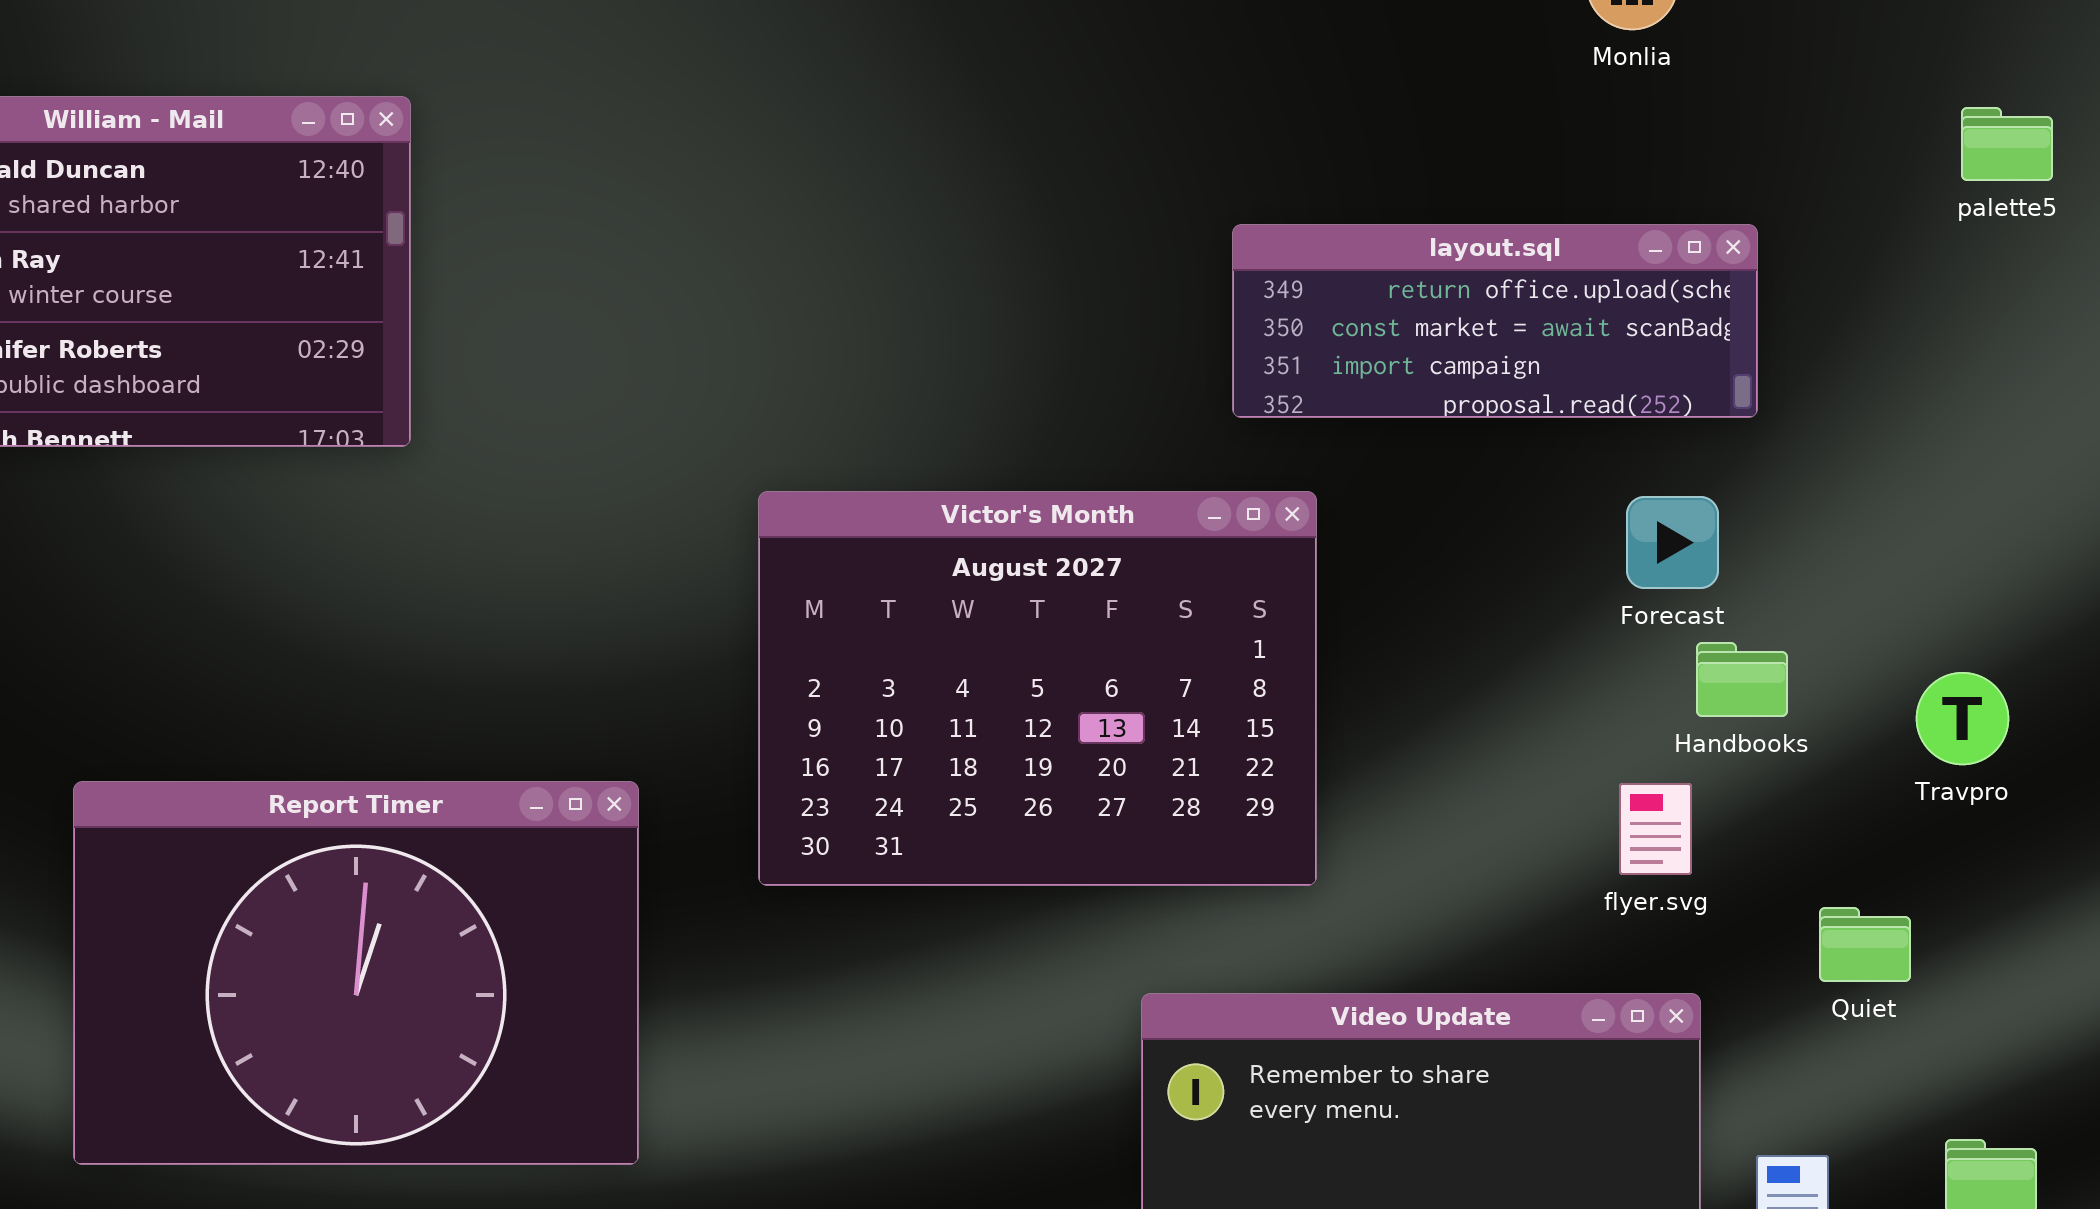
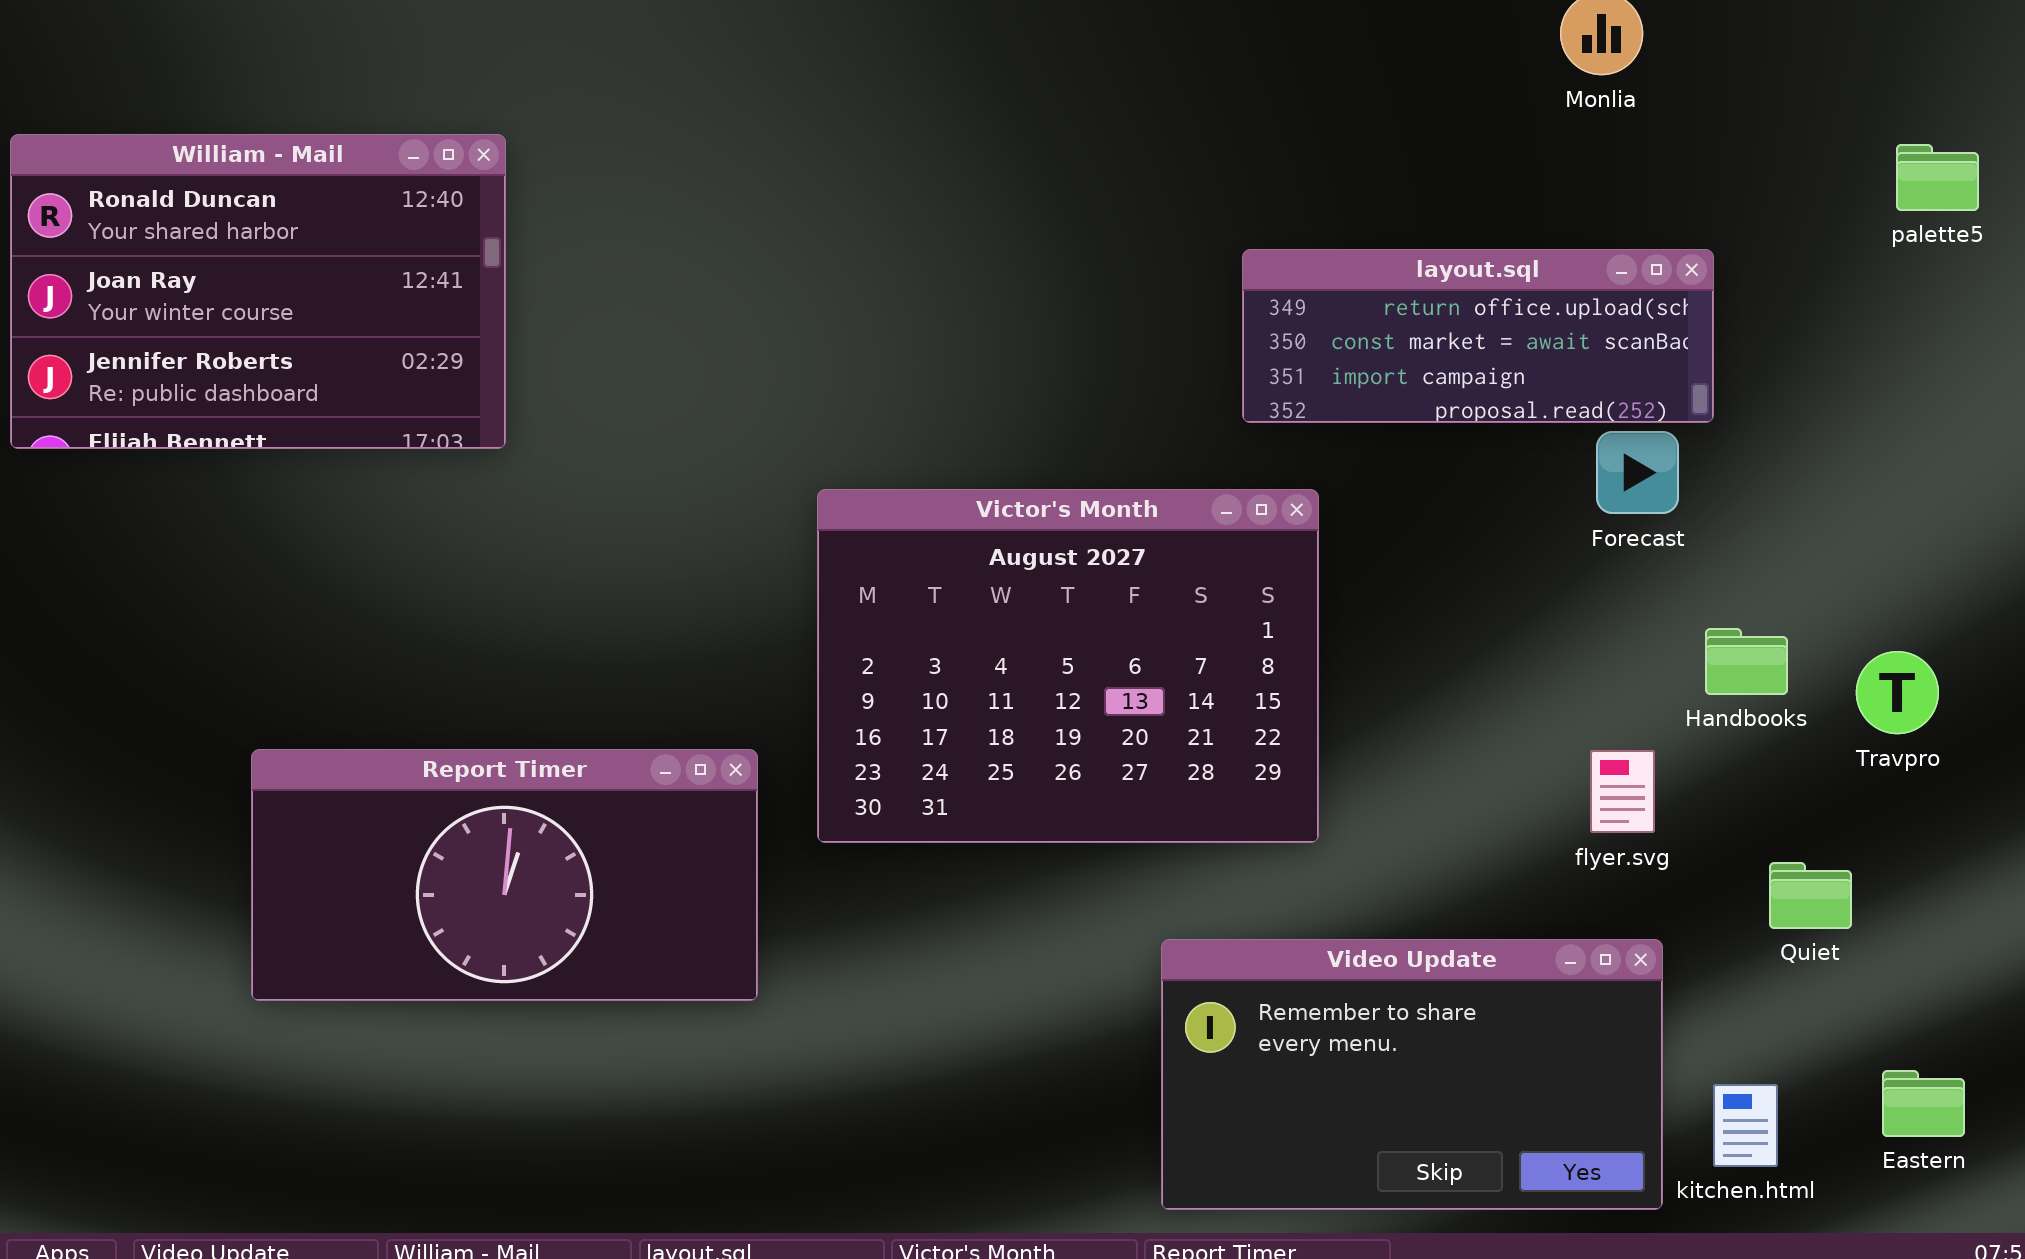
Forecast: [1626,496,1719,589] -> [1596,431,1679,514], moved
Handbooks: [1696,642,1788,717] -> [1705,628,1788,695], moved
Report Timer: [73,781,639,1165] -> [251,749,758,1001], moved, resized

